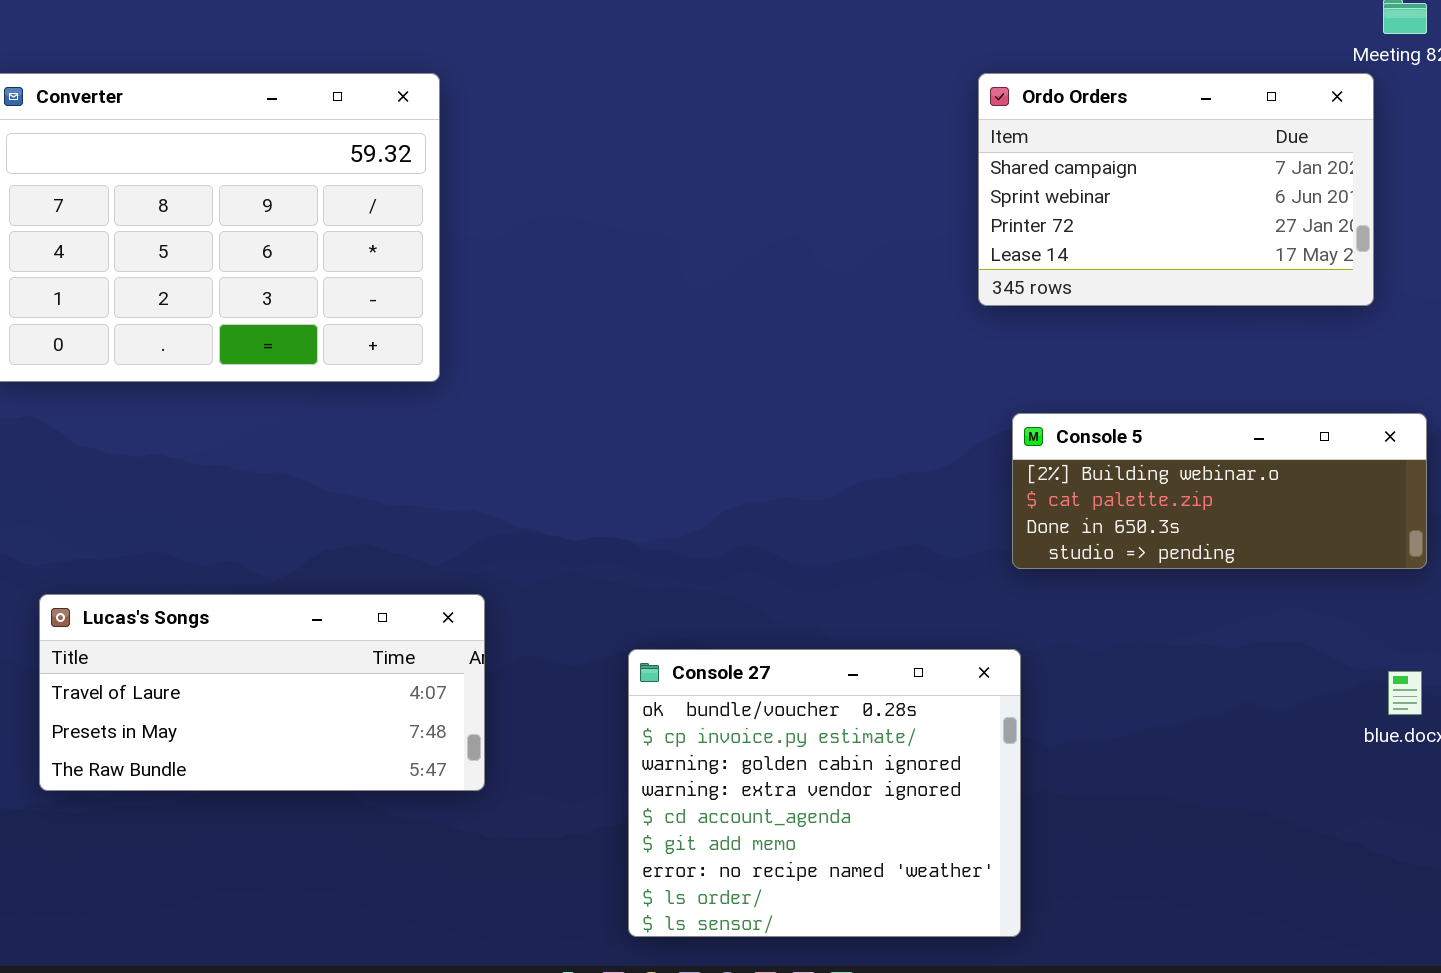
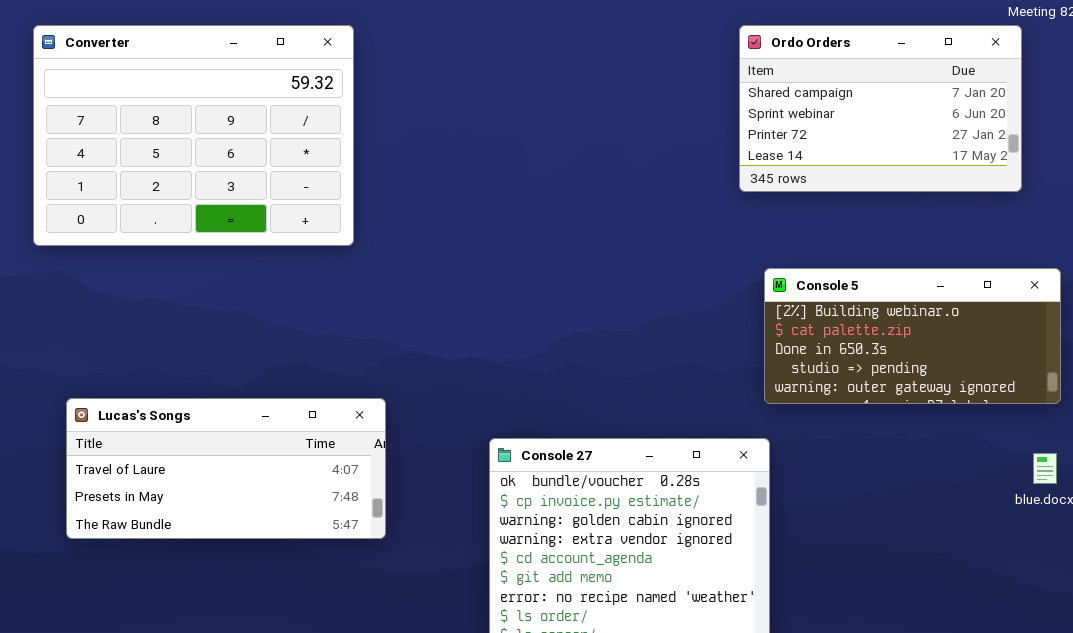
Console 5: [1012,413,1427,569] -> [764,268,1061,404], resized

